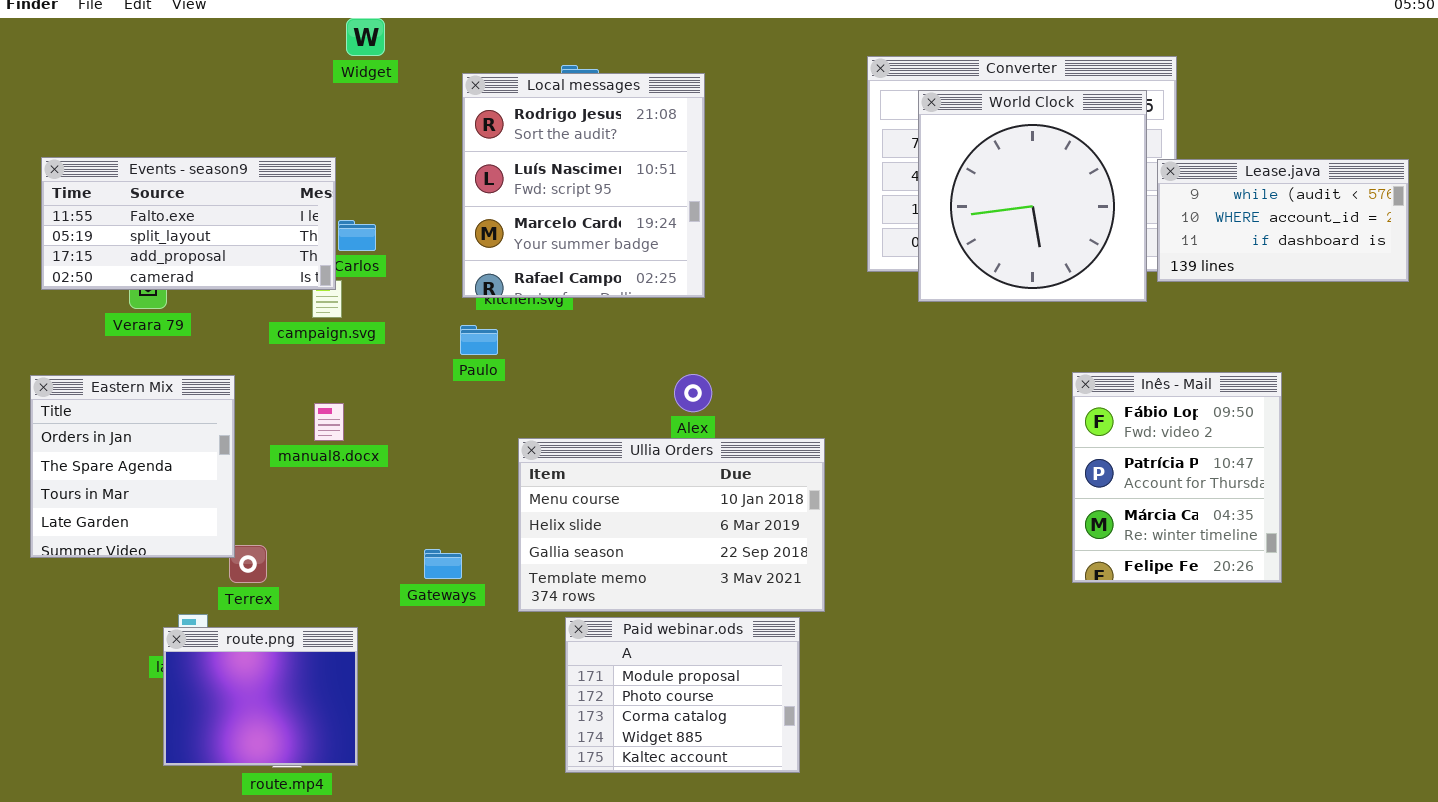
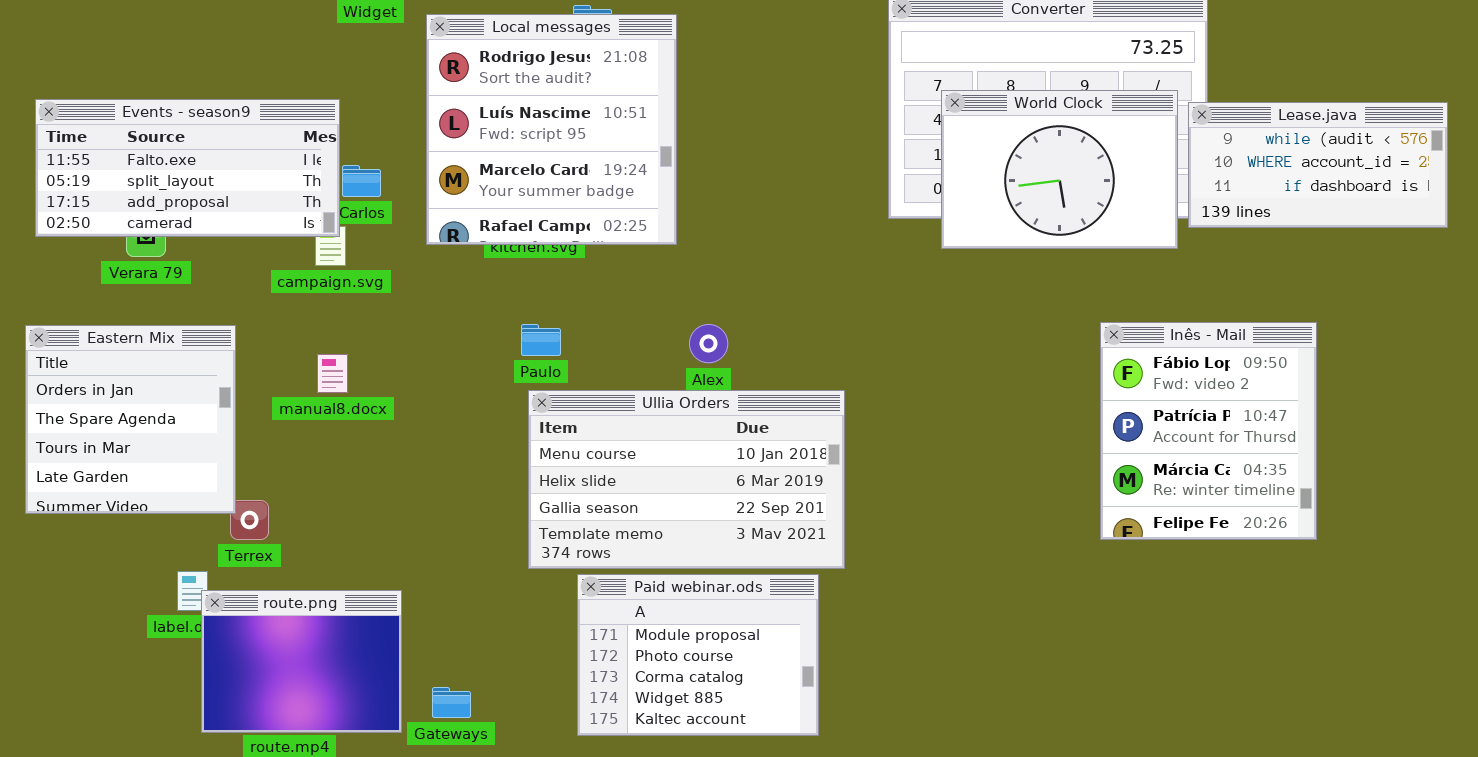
Local messages: [462,73,705,298] -> [426,14,677,245], moved
World Clock: [918,90,1147,302] -> [941,90,1178,249], resized
Paulo: [460,325,498,355] -> [521,324,561,356], moved
Gateways: [424,549,462,579] -> [432,687,471,718], moved
route.png: [163,627,358,766] -> [201,590,402,733], moved

